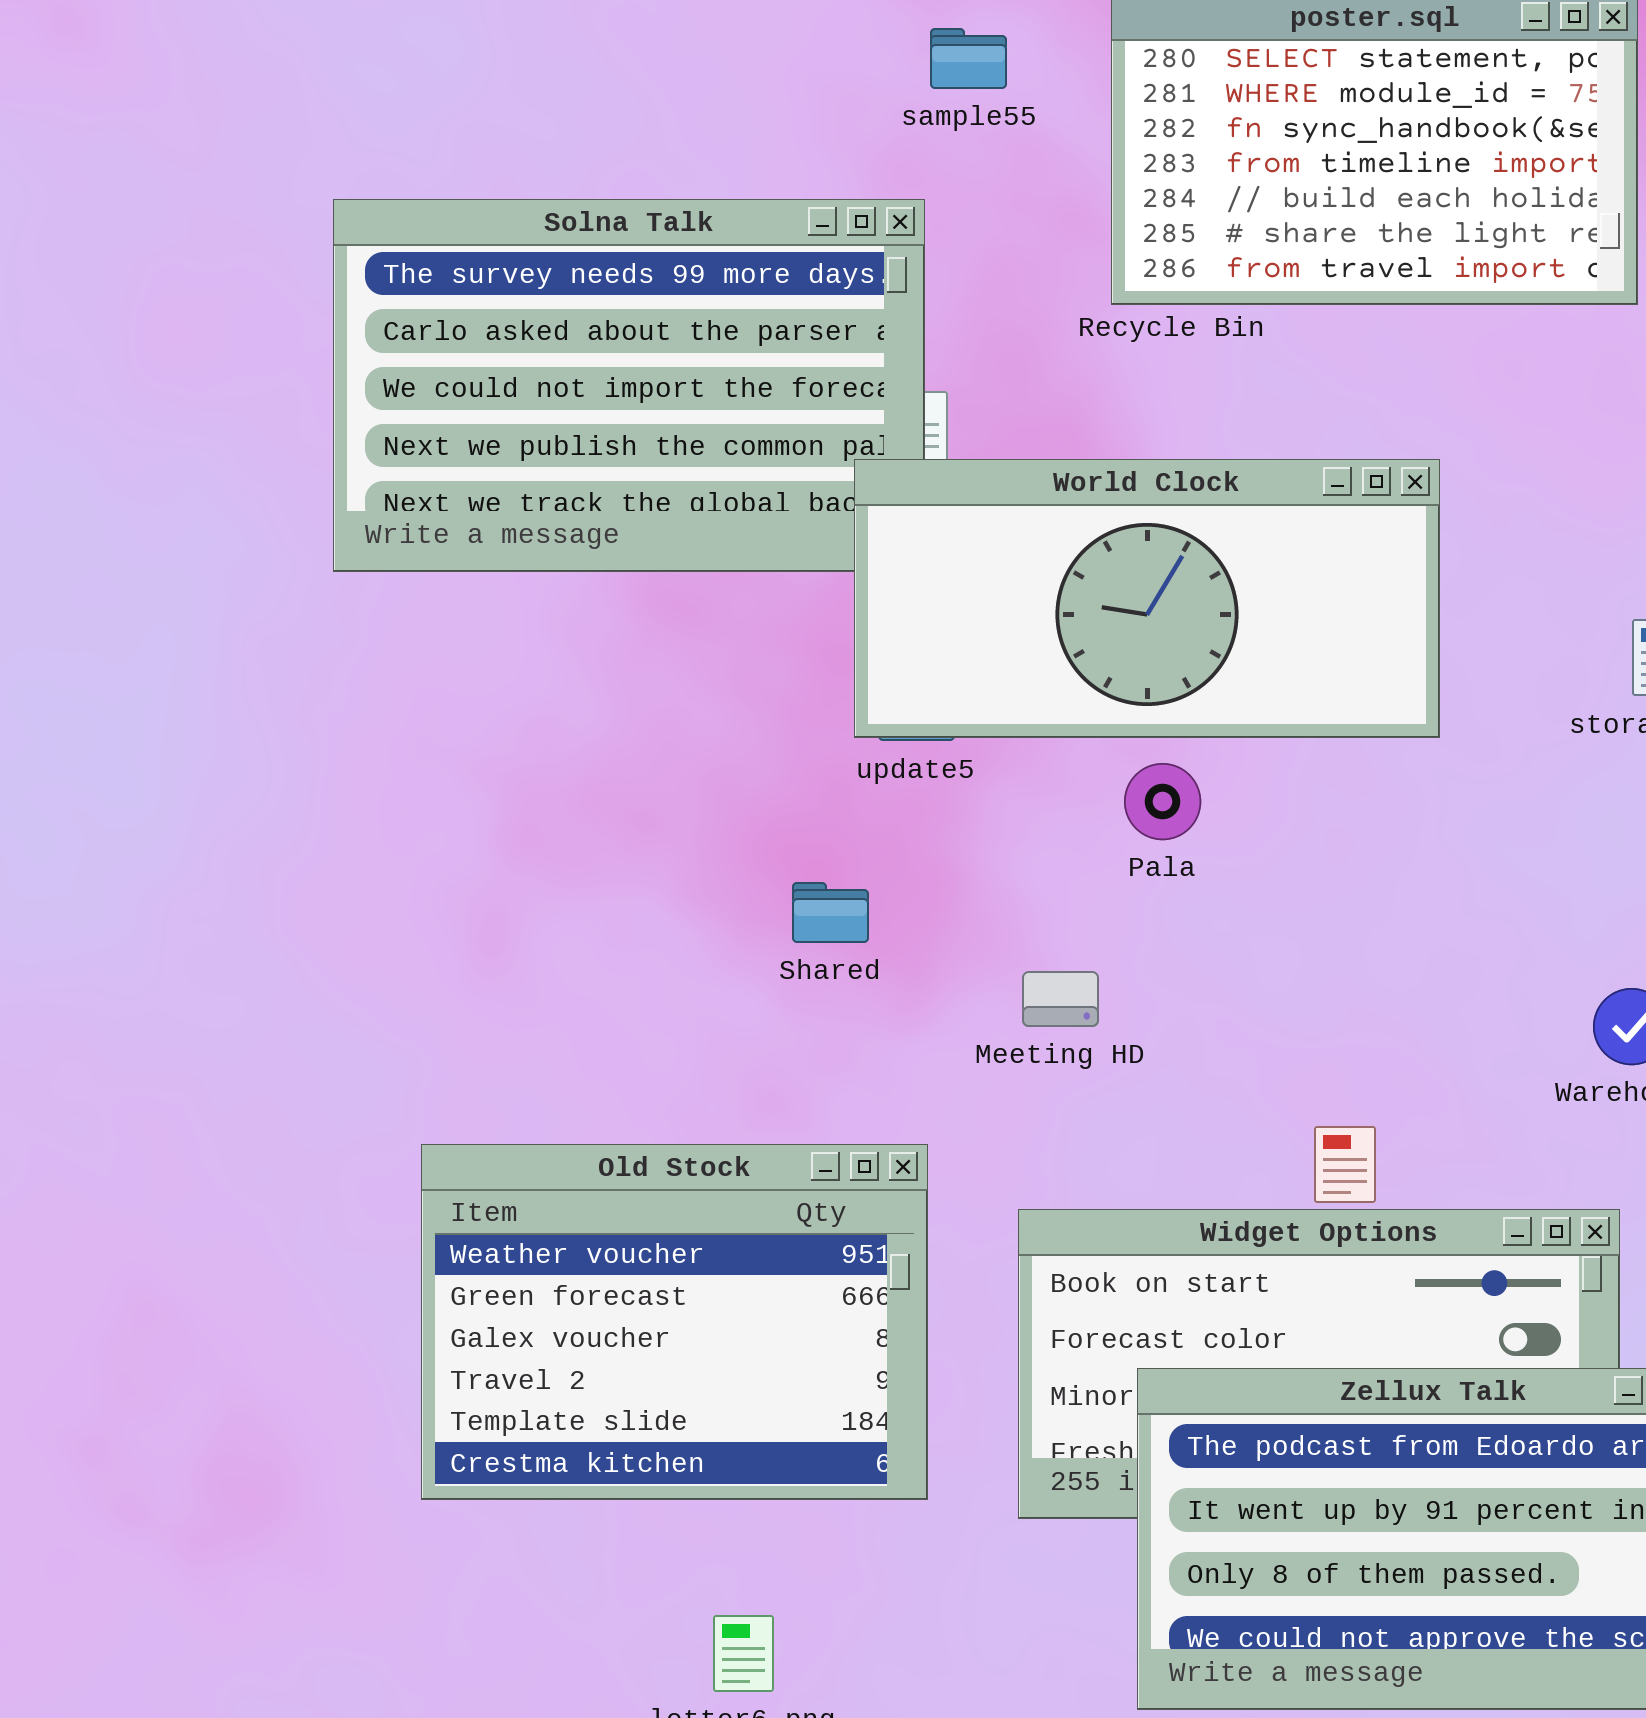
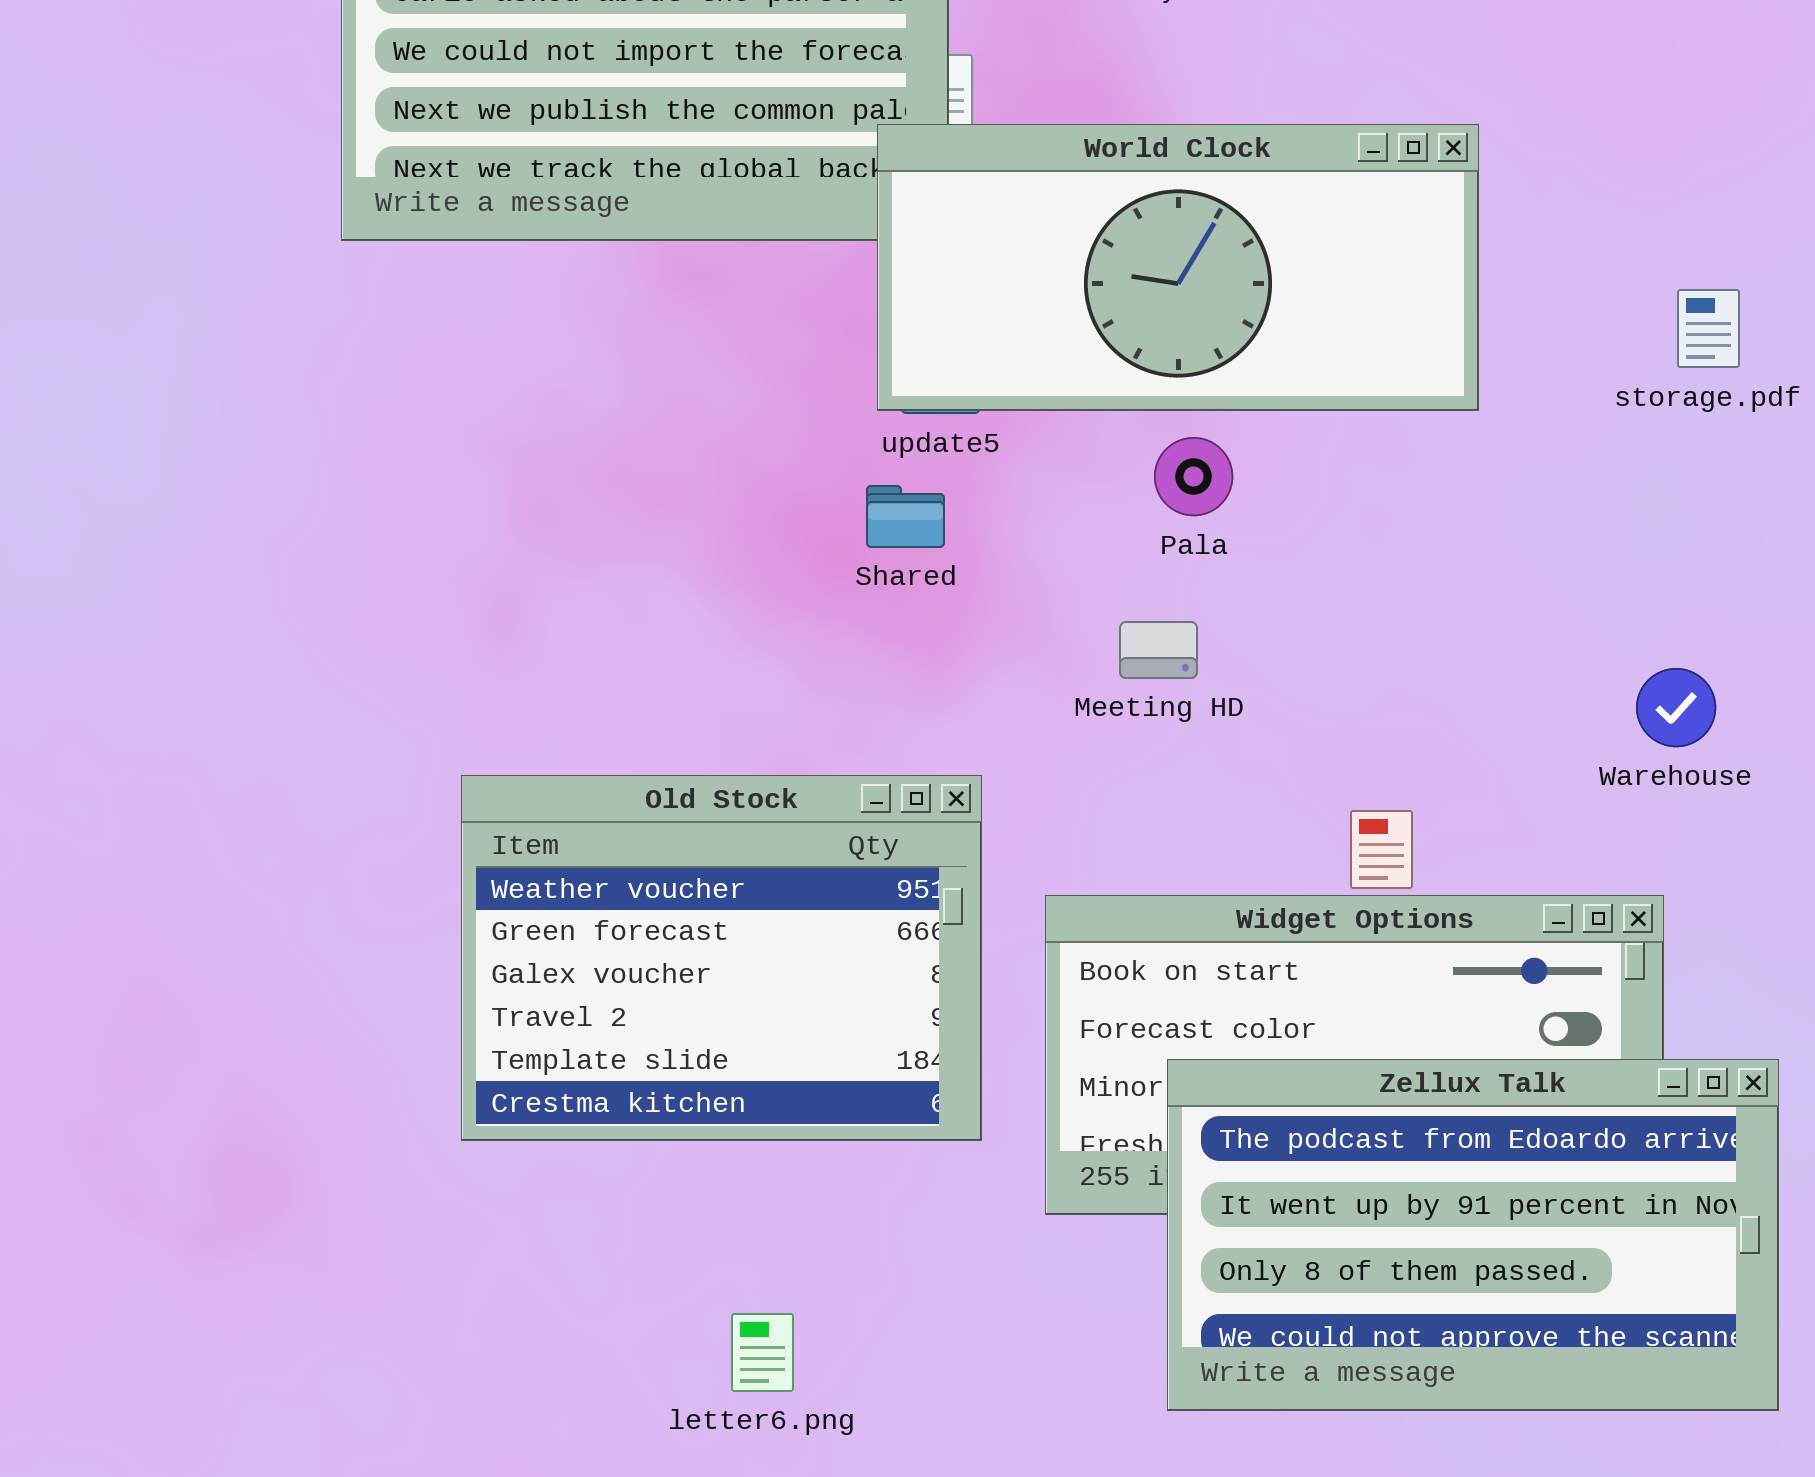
Shared: [792,882,869,943] -> [866,485,945,548], moved
Meeting HD: [1022,971,1099,1027] -> [1119,621,1198,679], moved
Old Stock: [421,1144,928,1500] -> [461,775,982,1141], moved

